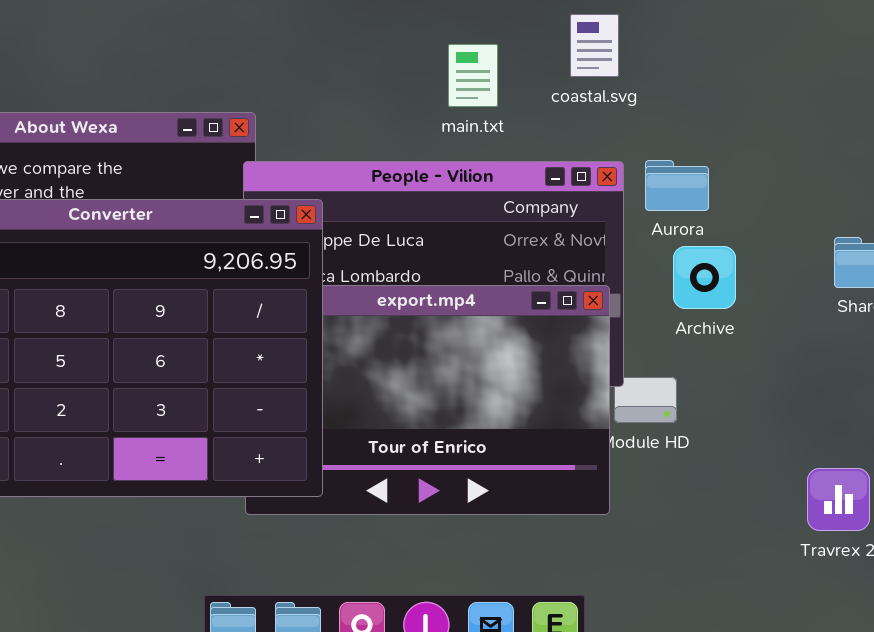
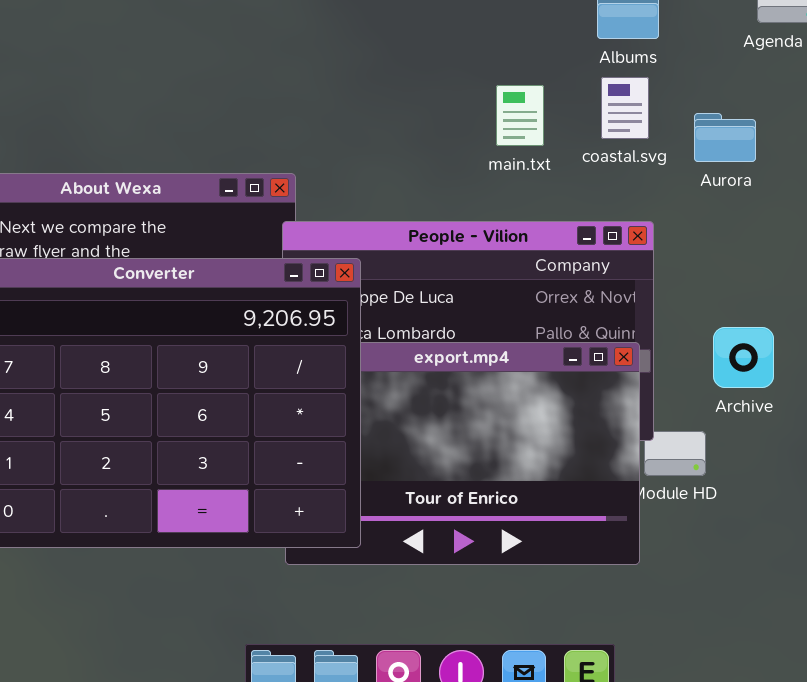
main.txt: [448,44,498,107] -> [496,85,544,146], moved
Aurora: [645,160,709,211] -> [694,113,756,162], moved
Archive: [673,246,736,309] -> [713,327,774,388], moved

